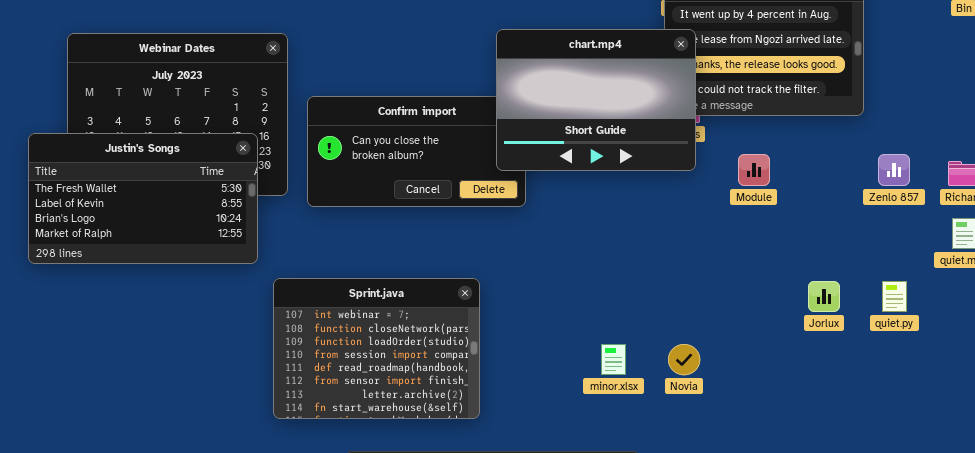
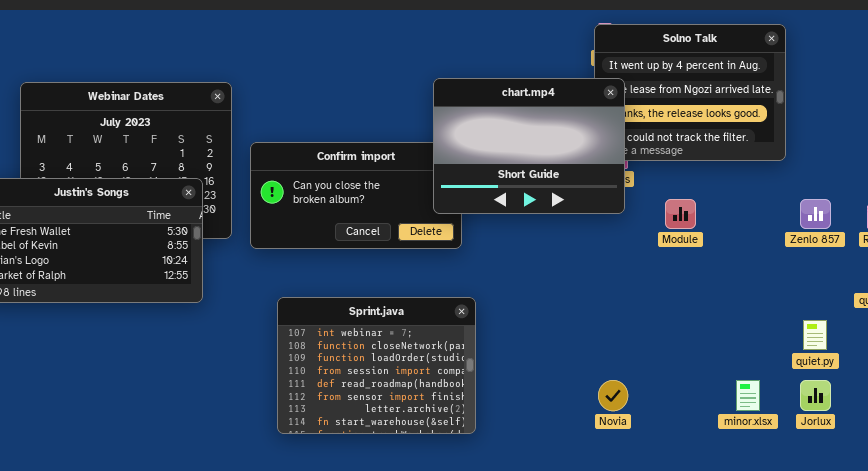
Sprint.java: [273,278,480,419] -> [277,297,476,434], moved
Jorlux: [808,281,840,312] -> [800,380,831,411], moved
minor.xlsx: [601,344,626,375] -> [736,380,760,411], moved

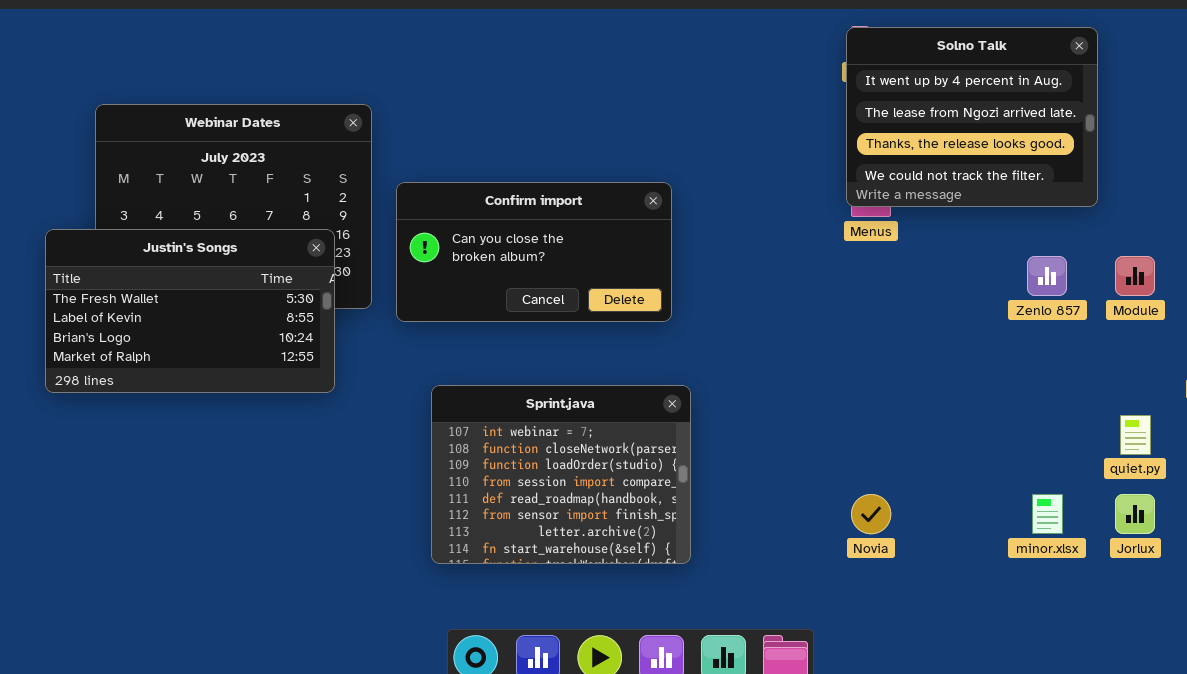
chart.mp4: [433,78,625,214] -> none, closed
Module: [665,199,696,229] -> [1115,256,1155,296], moved
Zenlo 857: [800,199,831,229] -> [1027,256,1067,296], moved

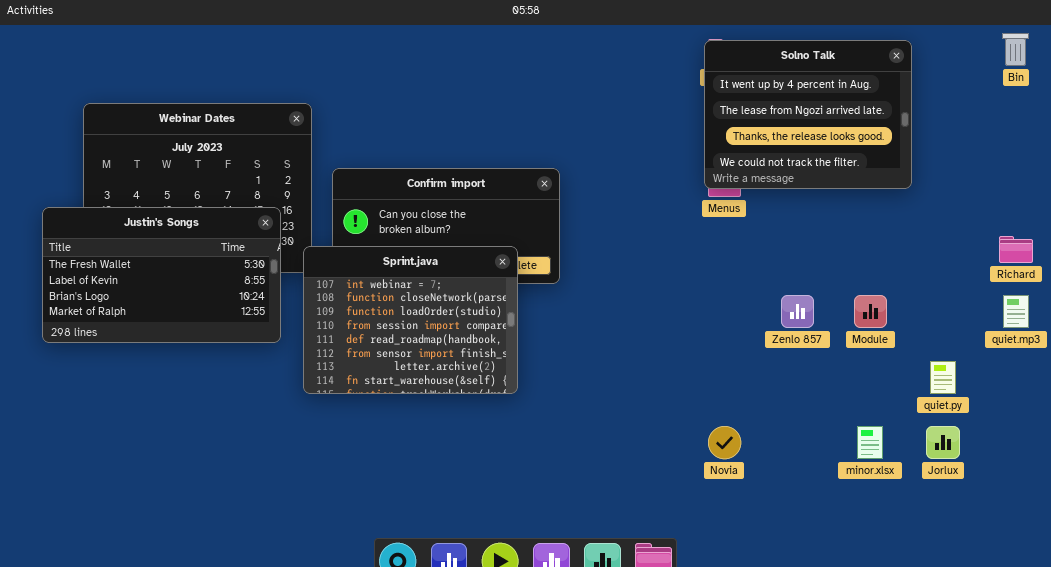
Zenlo 857: [1027,256,1067,296] -> [781,295,814,328], moved
Module: [1115,256,1155,296] -> [854,295,887,328], moved
Sprint.java: [431,385,691,564] -> [303,246,518,394], moved

